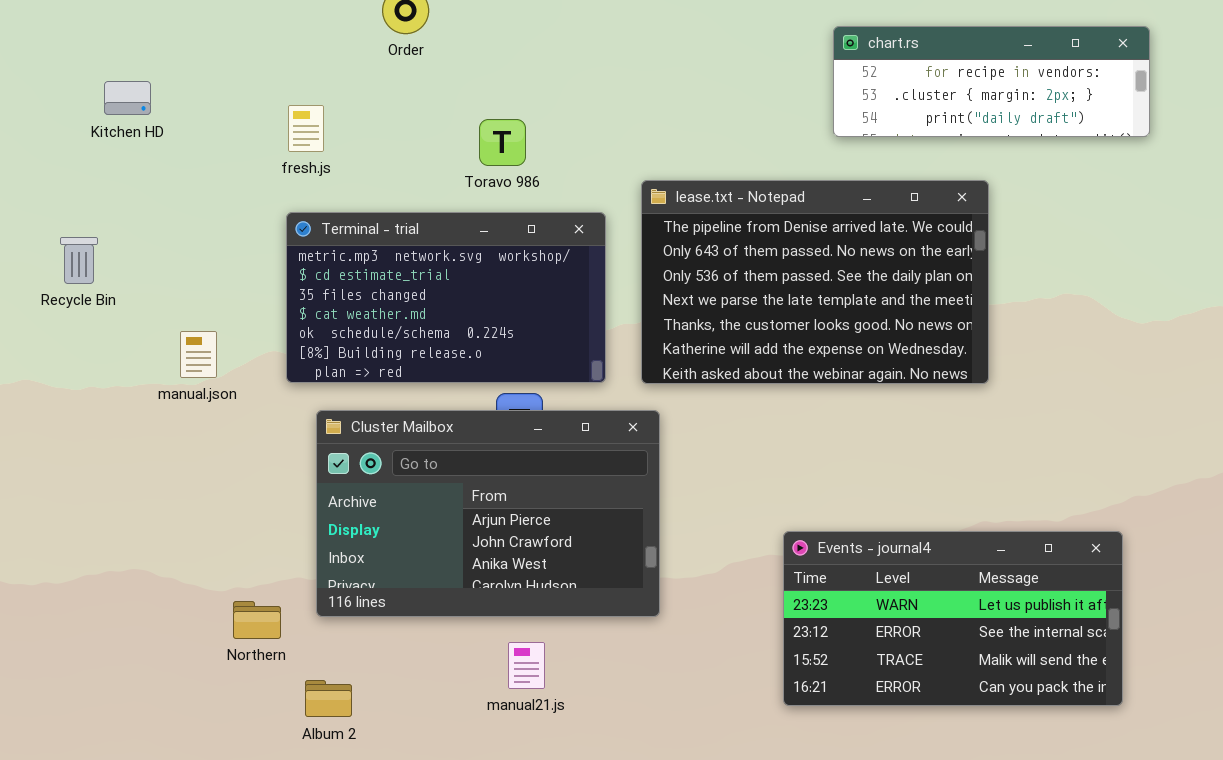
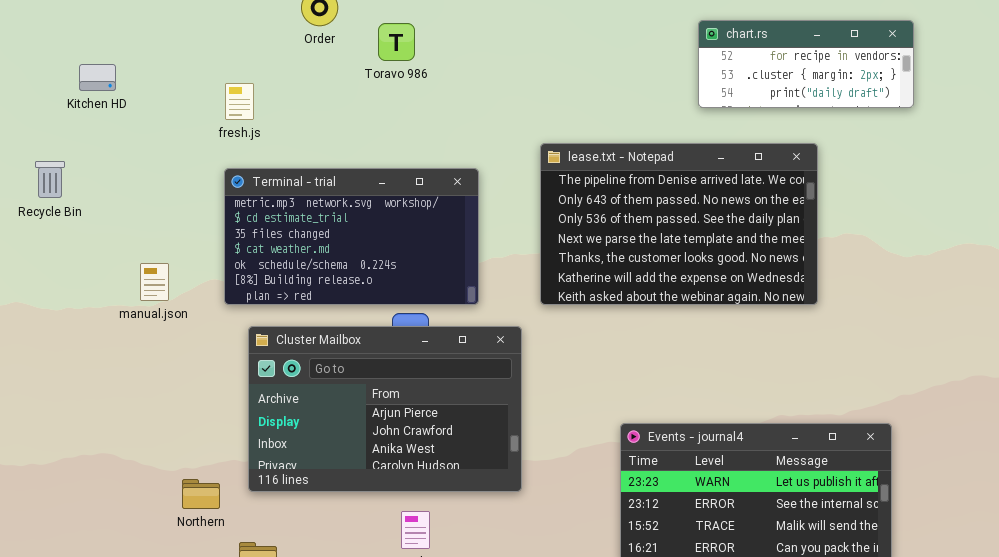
chart.rs: [833,26,1150,137] -> [698,20,914,108], resized
Toravo 986: [479,119,526,166] -> [378,23,415,61], moved
lease.txt - Notepad: [641,180,989,384] -> [540,143,818,305], moved
Recycle Bin: [60,237,98,284] -> [35,161,65,198], moved

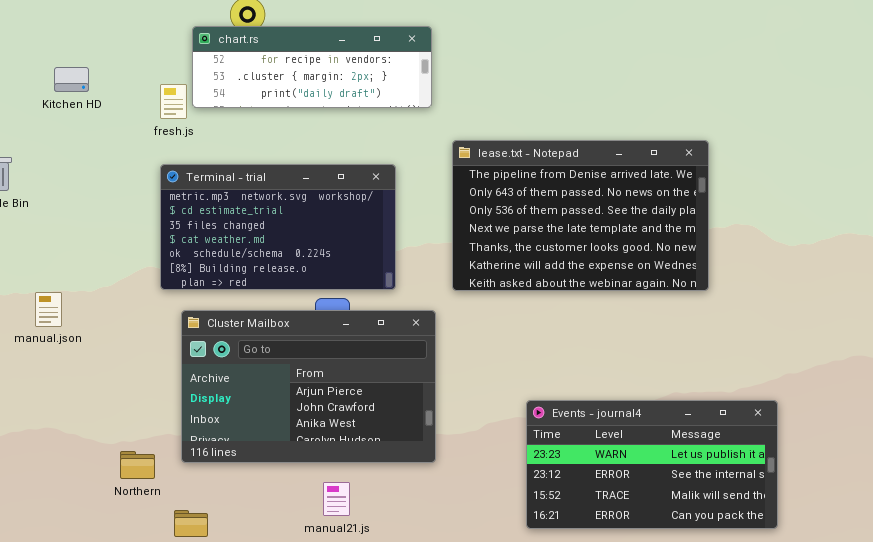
chart.rs: [698,20,914,108] -> [192,26,432,108], moved, resized
Kitchen HD: [79,64,116,91] -> [54,67,89,92], moved
manual.json: [140,263,169,301] -> [35,292,62,327], moved

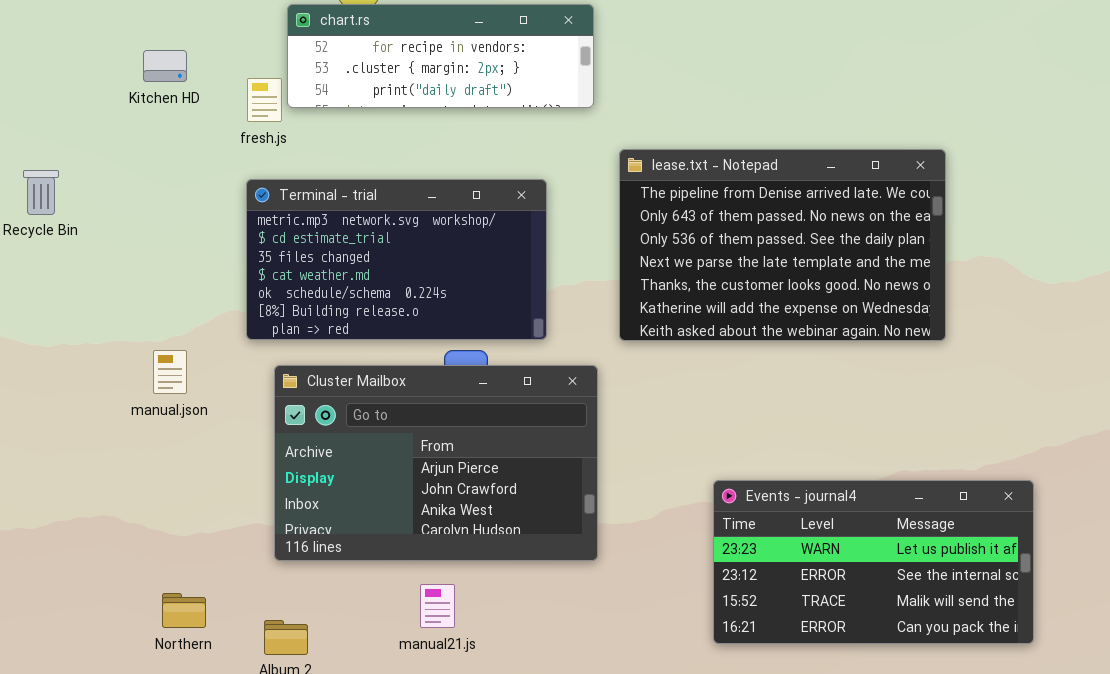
Kitchen HD: [54,67,89,92] -> [143,50,187,82], moved
manual.json: [35,292,62,327] -> [153,350,187,394], moved
Northern: [120,451,155,479] -> [162,593,206,628], moved
manual21.js: [323,482,350,516] -> [420,584,455,628], moved

